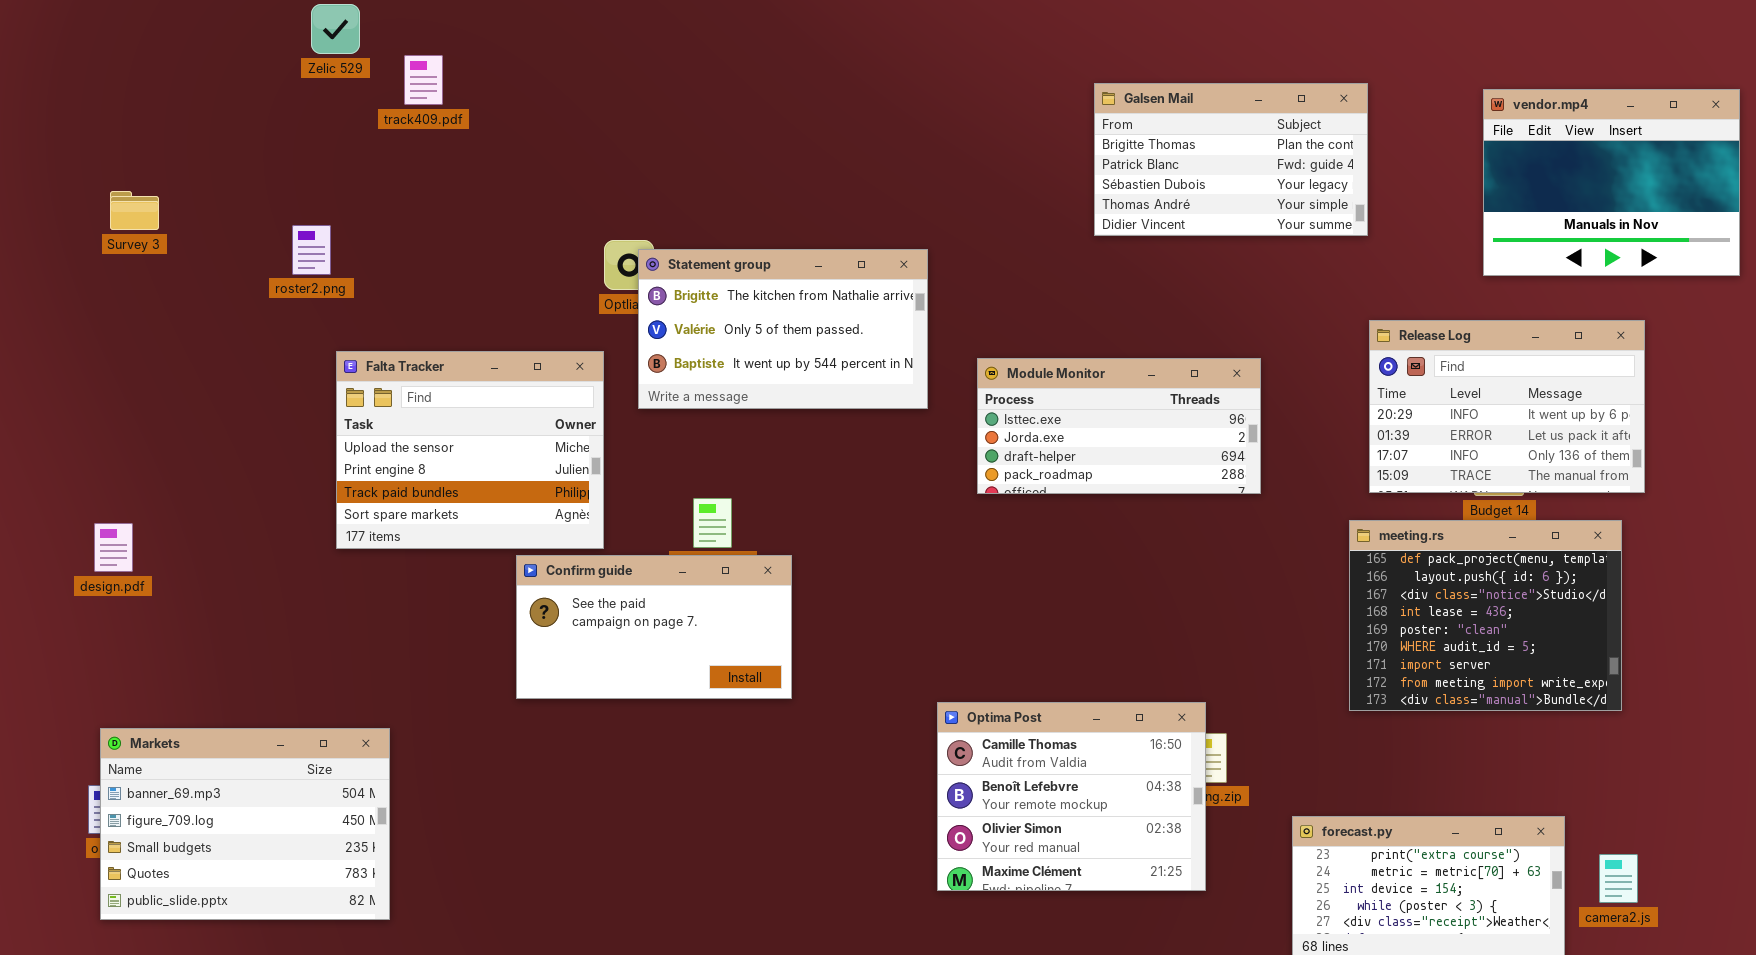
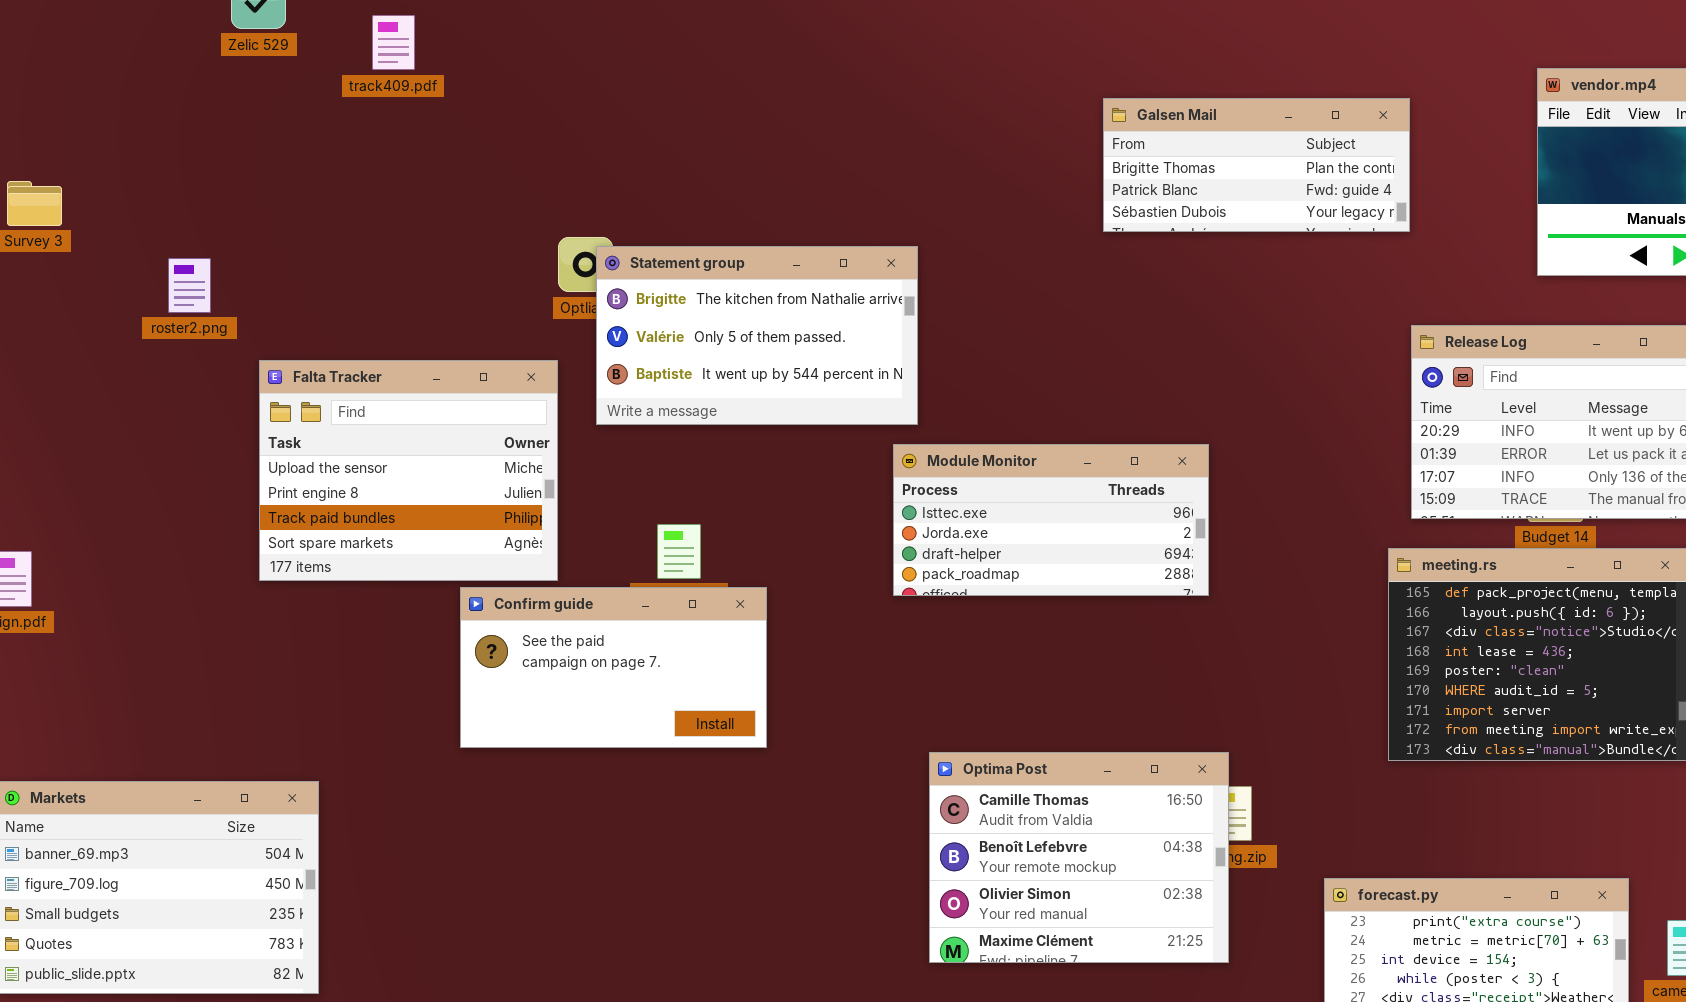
track409.pdf: [404,55,443,105] -> [372,15,415,70], moved
Galsen Mail: [1094,83,1368,236] -> [1103,98,1410,232], resized
roster2.png: [292,225,331,275] -> [168,258,211,313], moved
Module Monitor: [977,358,1261,494] -> [893,444,1209,596], moved

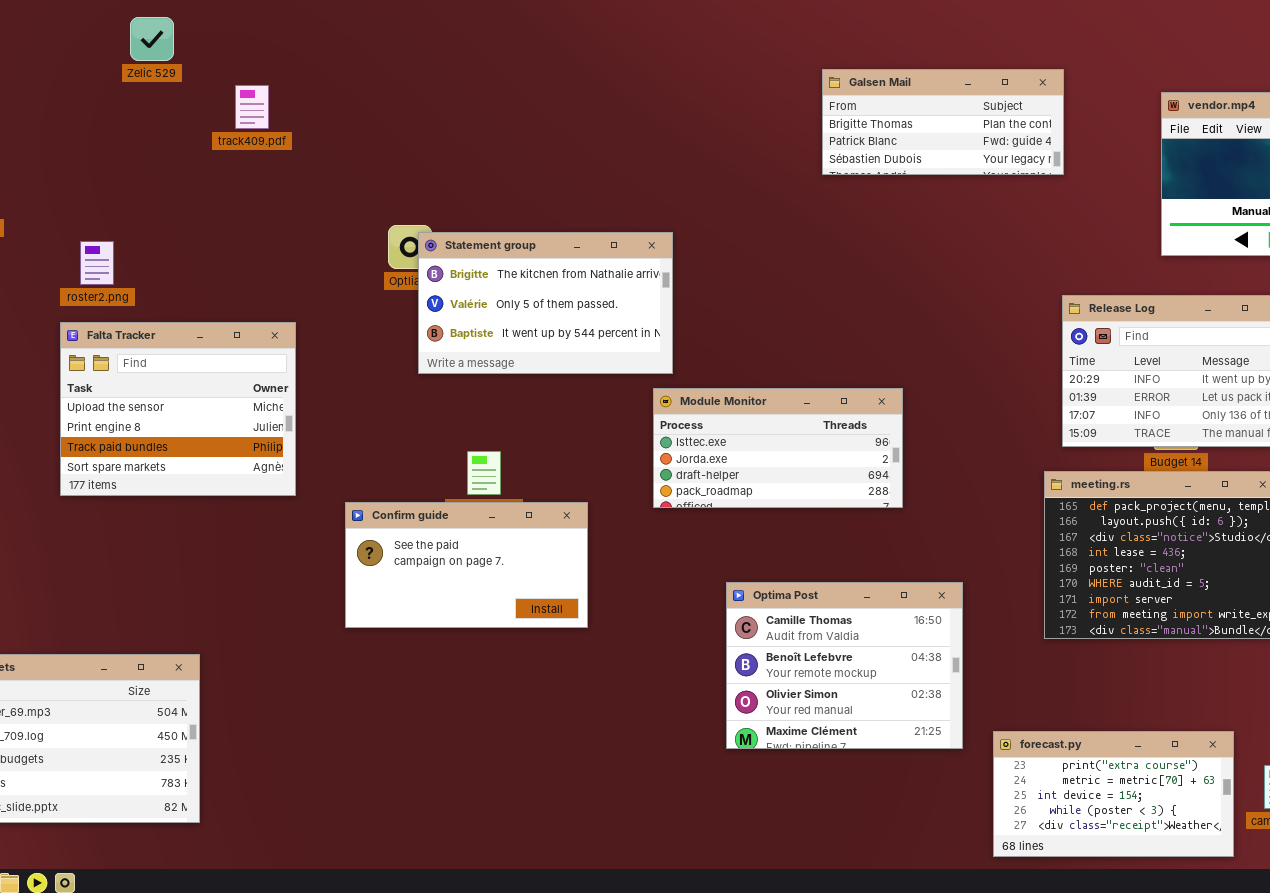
track409.pdf: [372,15,415,70] -> [235,85,269,129], moved
Galsen Mail: [1103,98,1410,232] -> [822,69,1064,175], moved
Falta Tracker: [259,360,558,581] -> [60,322,296,496], moved
Confirm guide: [460,587,767,748] -> [345,502,588,628], moved
Optima Post: [929,752,1229,963] -> [726,582,963,749], moved

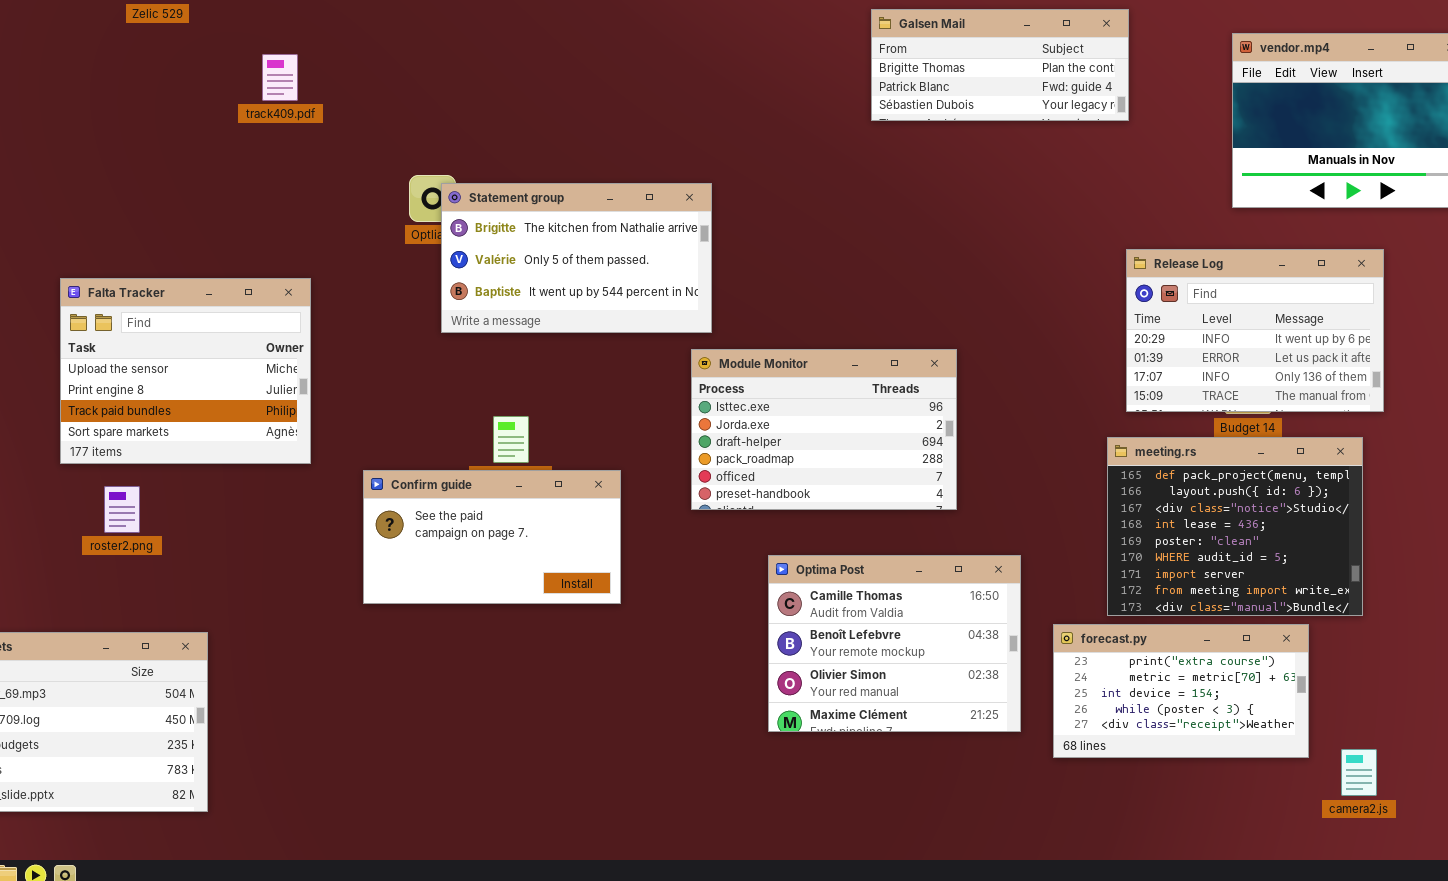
track409.pdf: [235,85,269,129] -> [262,54,298,101], moved
roster2.png: [80,241,114,285] -> [104,486,140,533], moved
Module Monitor: [653,388,903,508] -> [691,349,957,510], resized
forecast.py: [993,731,1234,857] -> [1053,624,1309,758], moved

